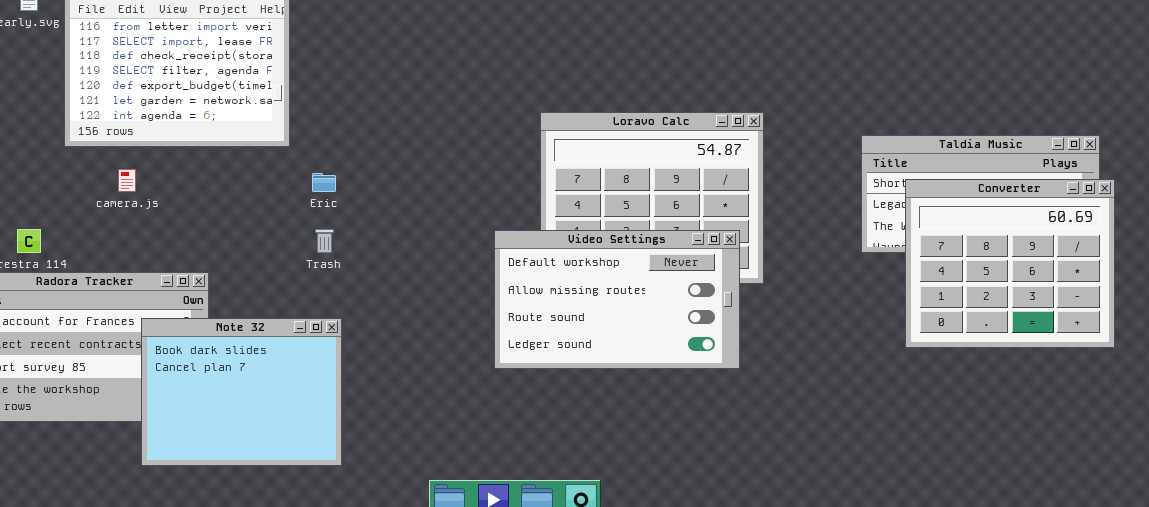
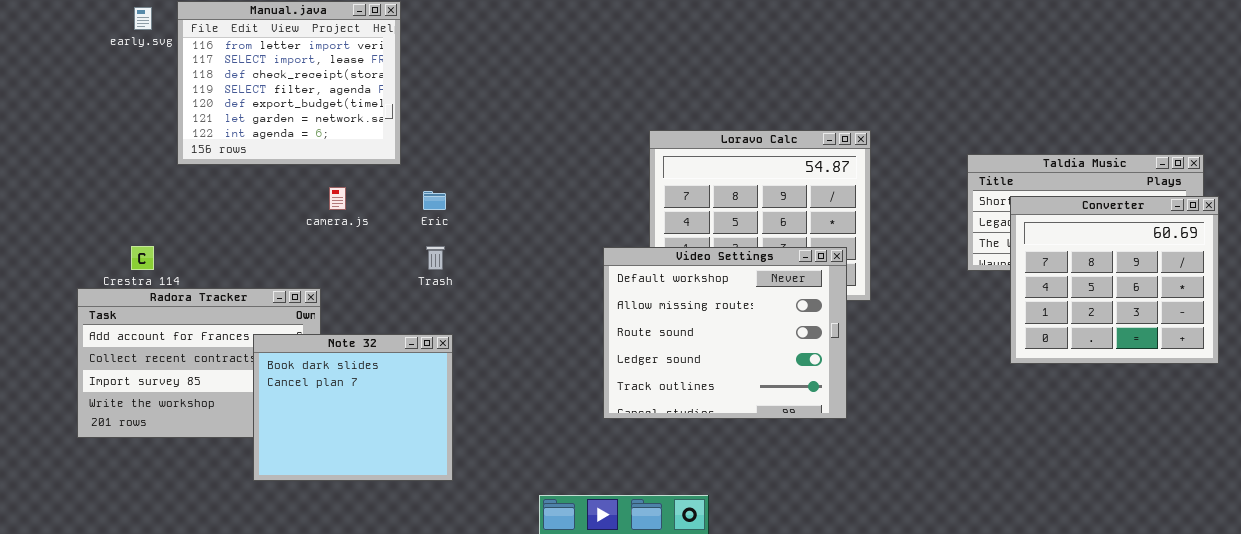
camera.js: [118,169,136,192] -> [329,187,346,210], moved
Video Settings: [494,230,740,369] -> [603,247,847,419], resized

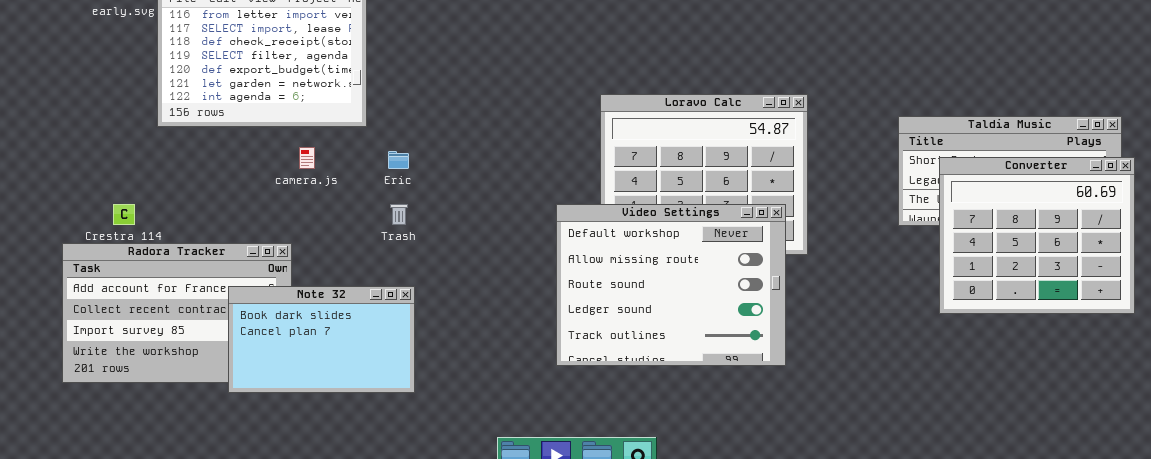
Note 32: [253,334,453,481] -> [228,286,415,393], resized

